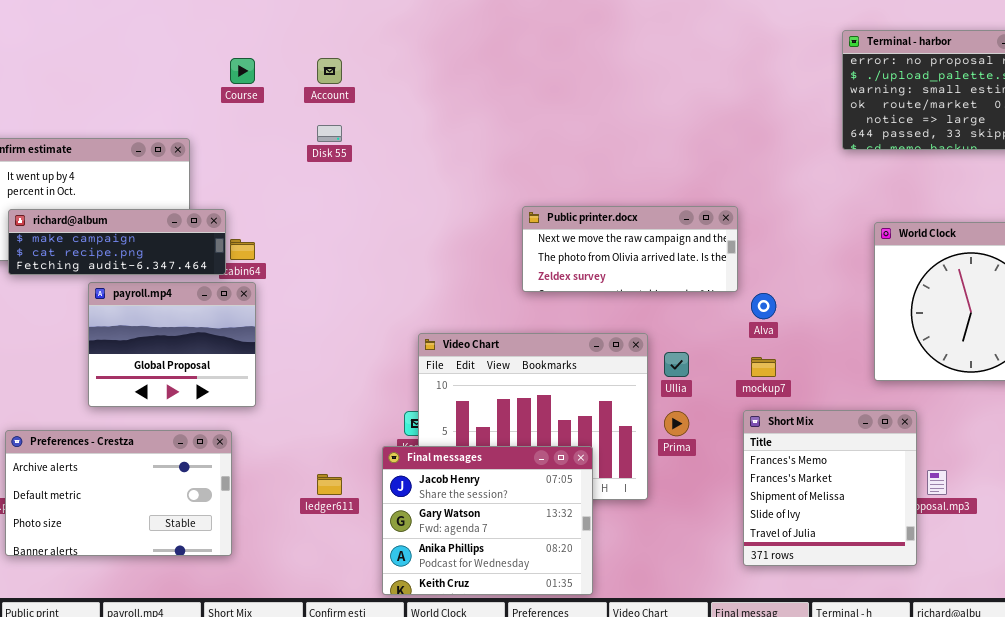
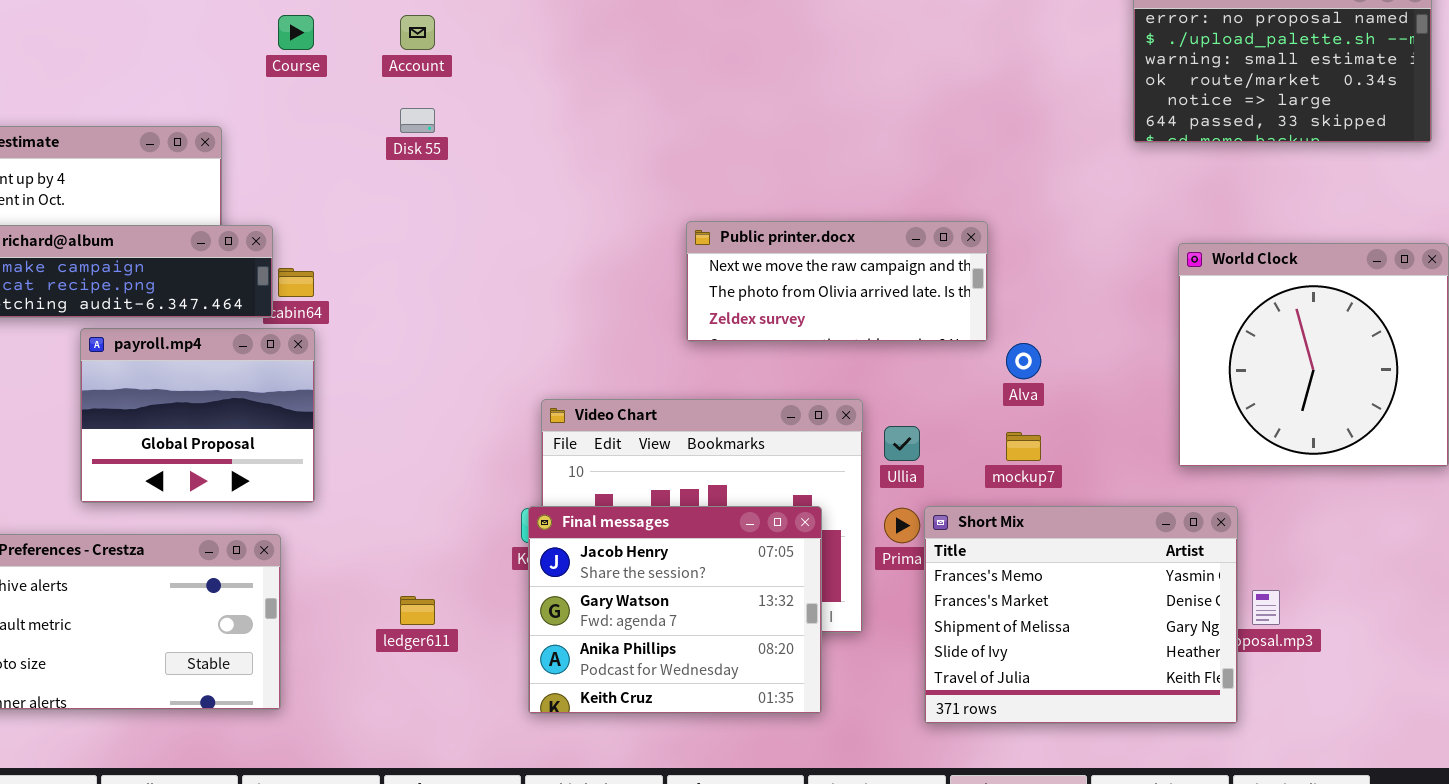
Short Mix: [743,410,917,566] -> [924,506,1238,724], resized
Final messages: [382,446,593,595] -> [528,506,822,714], moved

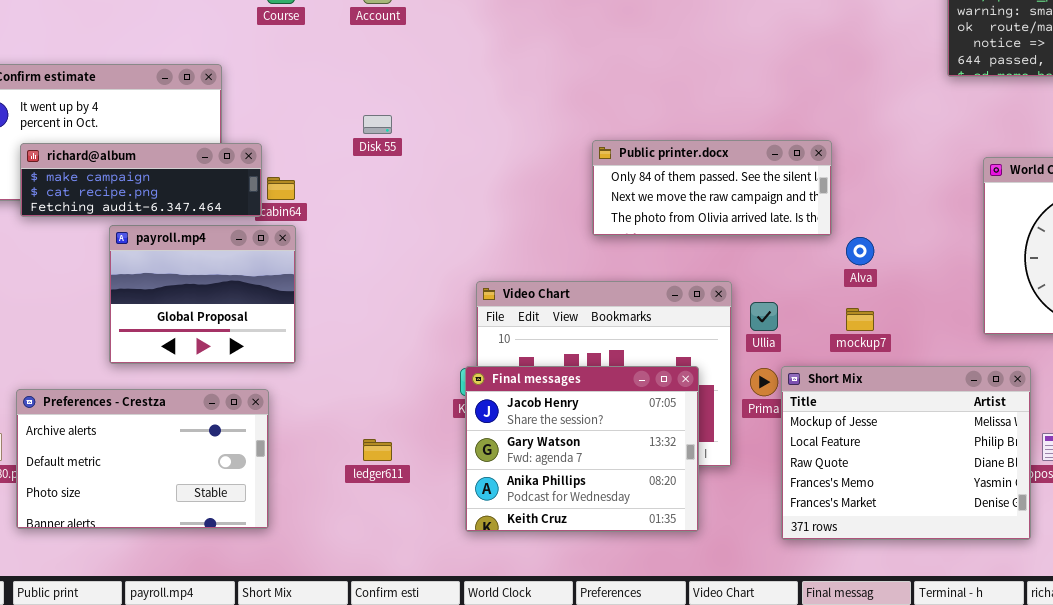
Disk 55: [400,108,435,133] -> [363,115,392,134], moved
Public printer.docx: [686,221,988,342] -> [592,140,832,236], scrolled up 1 row
Short Mix: [924,506,1238,724] -> [781,366,1031,540], scrolled up 3 rows

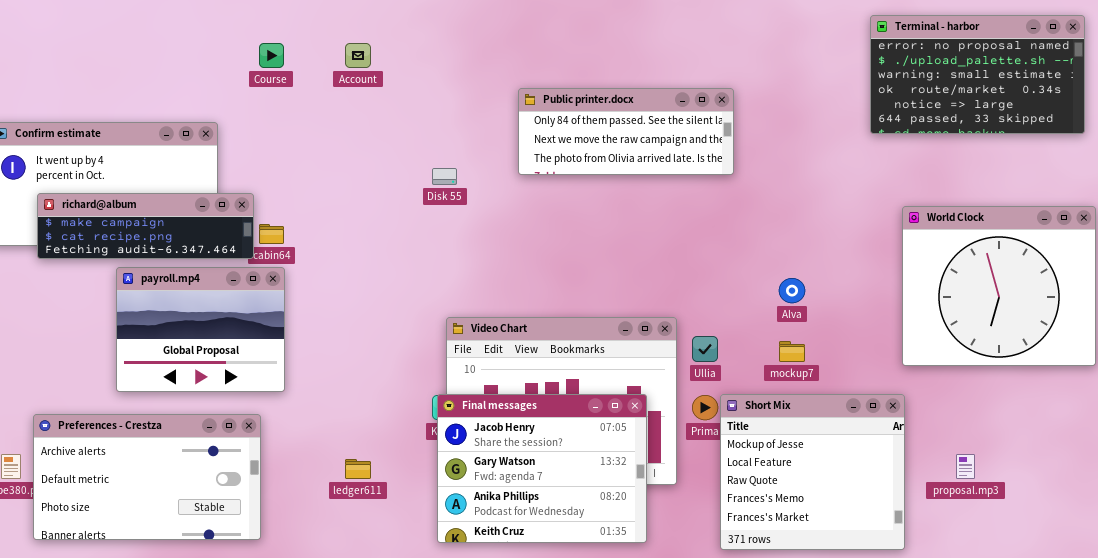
Disk 55: [363,115,392,134] -> [432,168,457,185], moved
Public printer.docx: [592,140,832,236] -> [518,88,734,175], moved
Short Mix: [781,366,1031,540] -> [720,394,905,550], resized

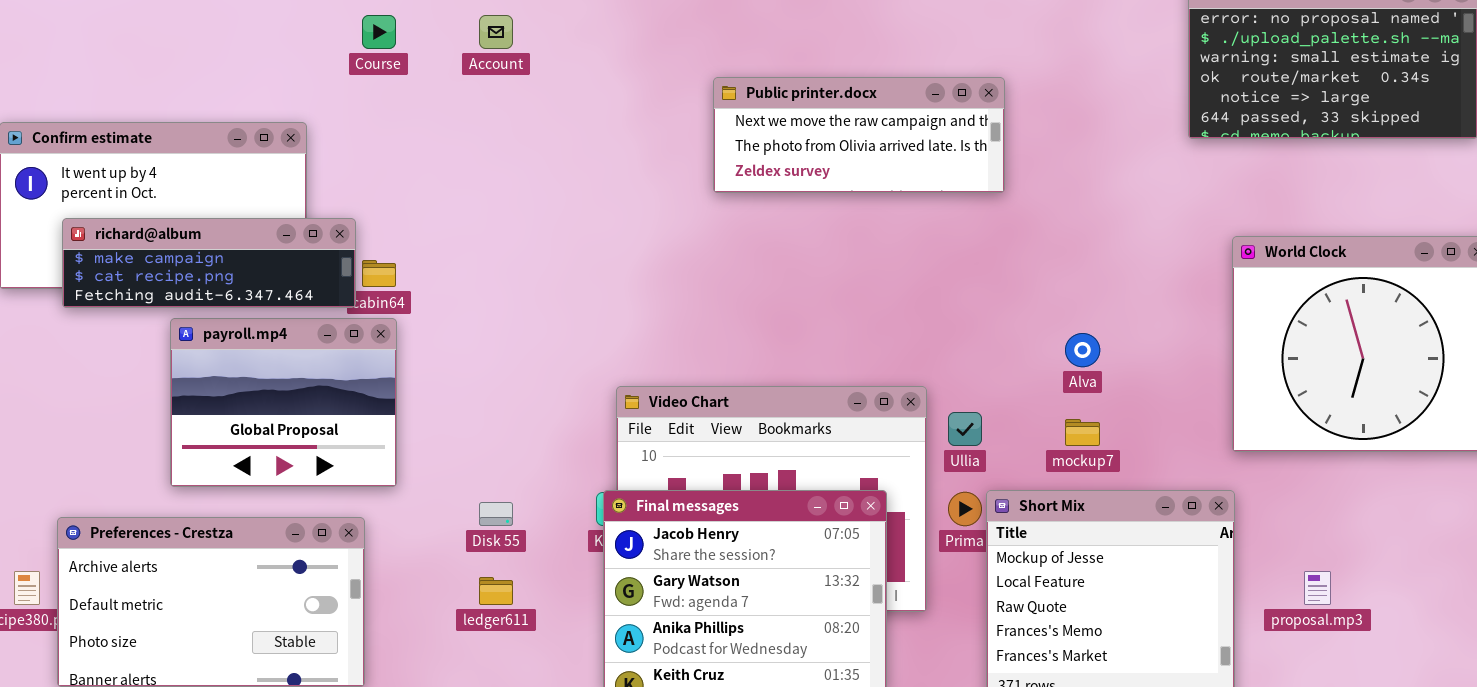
Public printer.docx: [518,88,734,175] -> [713,77,1005,193], scrolled down 1 row
Disk 55: [432,168,457,185] -> [479,502,513,526], moved

